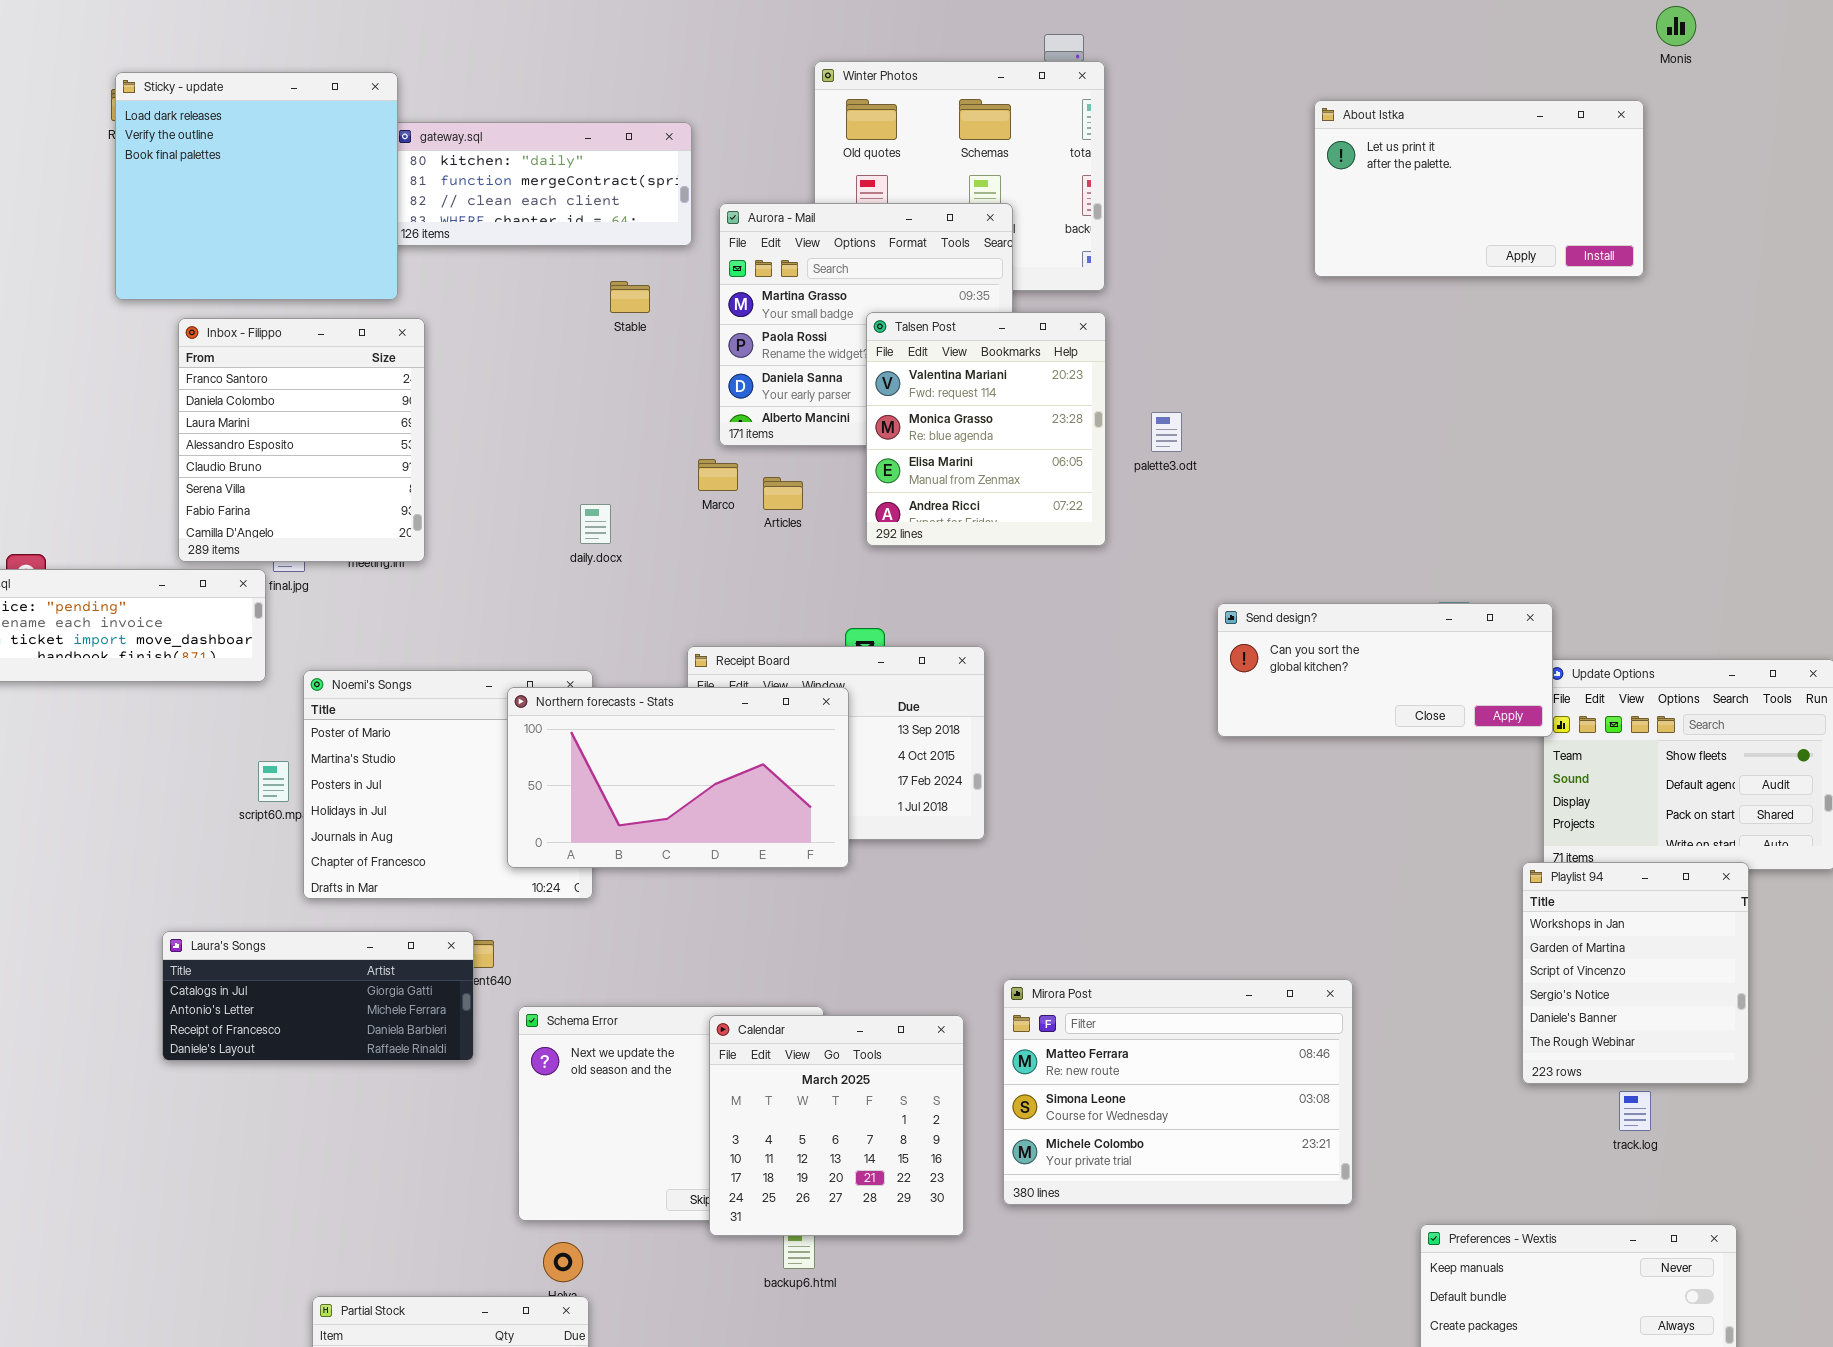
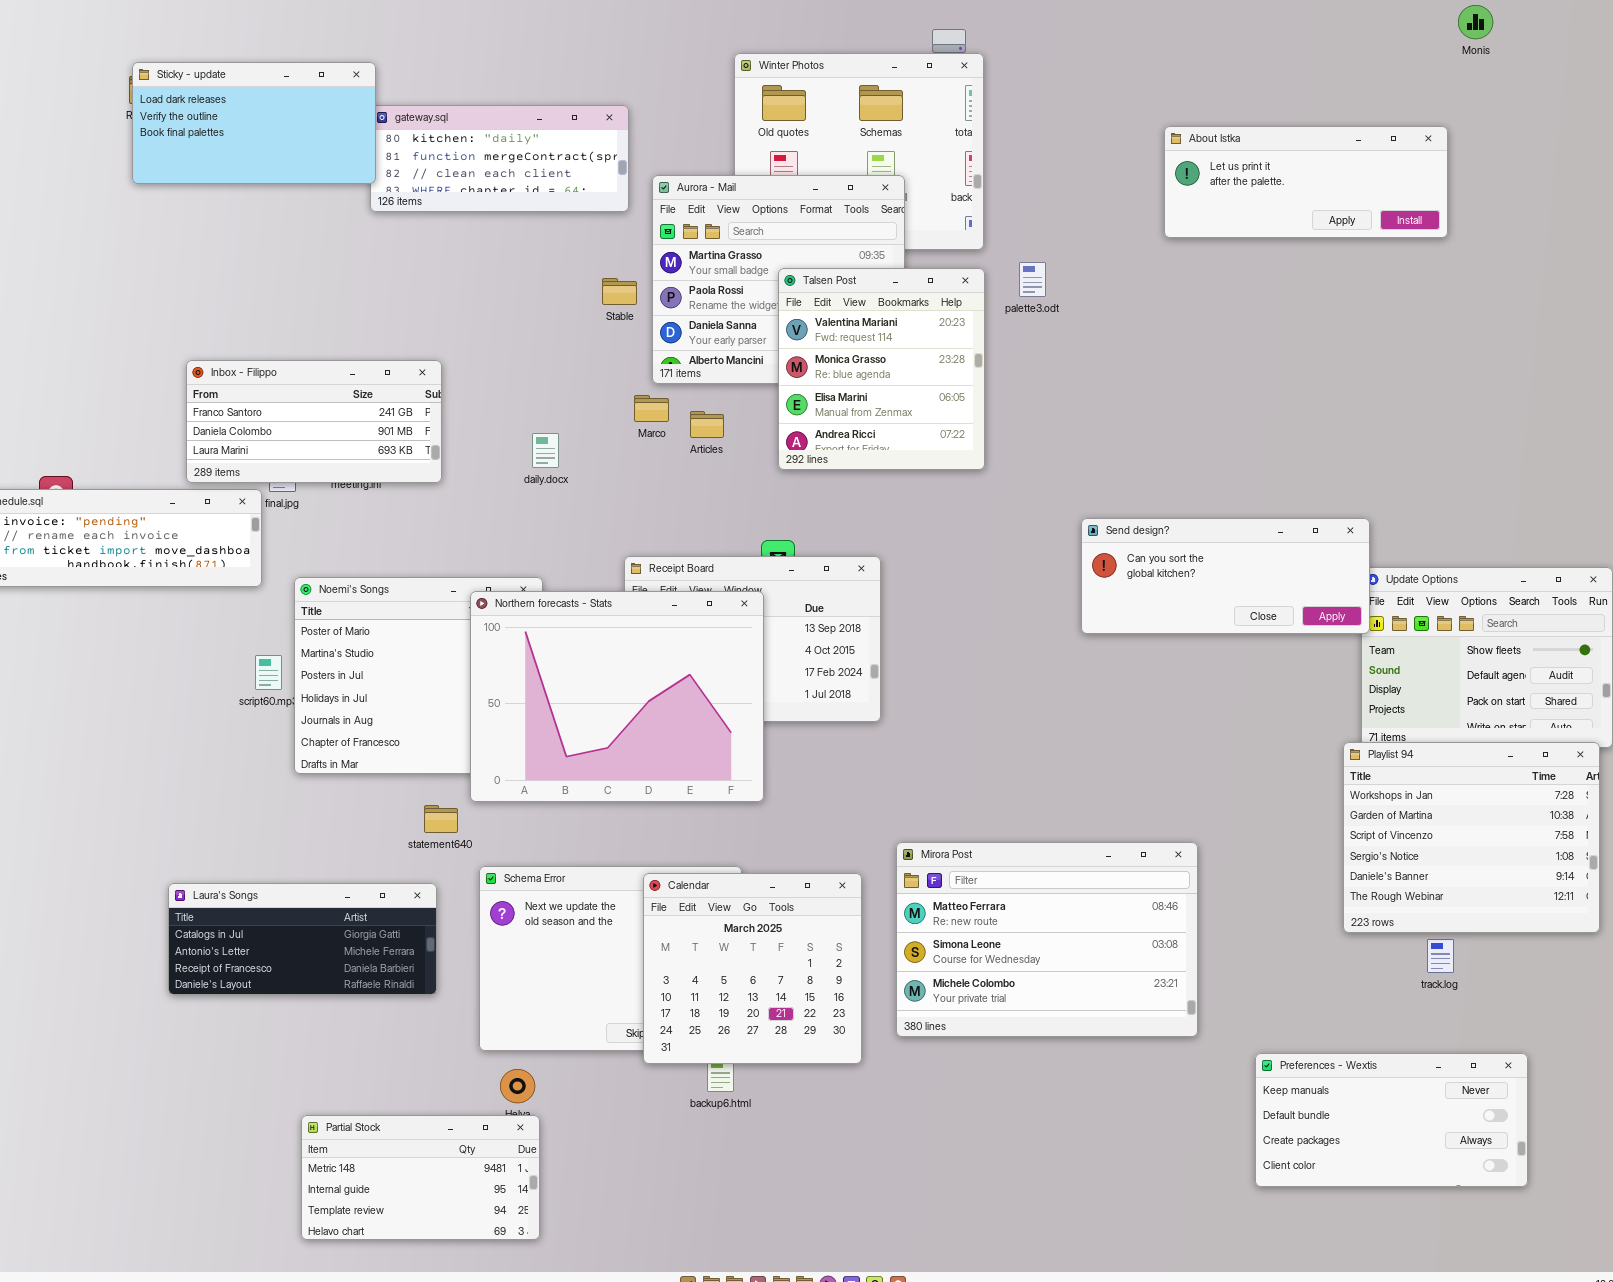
Sticky - update: [115,72,398,300] -> [132,62,376,184], resized
About Istka: [1314,100,1644,277] -> [1164,126,1448,238], resized
Stable: [610,281,650,313] -> [602,278,637,305], moved
Inbox - Filippo: [178,318,425,562] -> [186,360,442,483], resized
palette3.odt: [1151,412,1182,452] -> [1019,262,1046,297], moved
Northern forecasts - Stats: [507,687,849,868] -> [470,591,764,802], resized
Playlist 94: [1522,862,1749,1084] -> [1343,742,1600,933], resized
Laura's Songs: [162,931,474,1061] -> [168,883,437,995], moved

